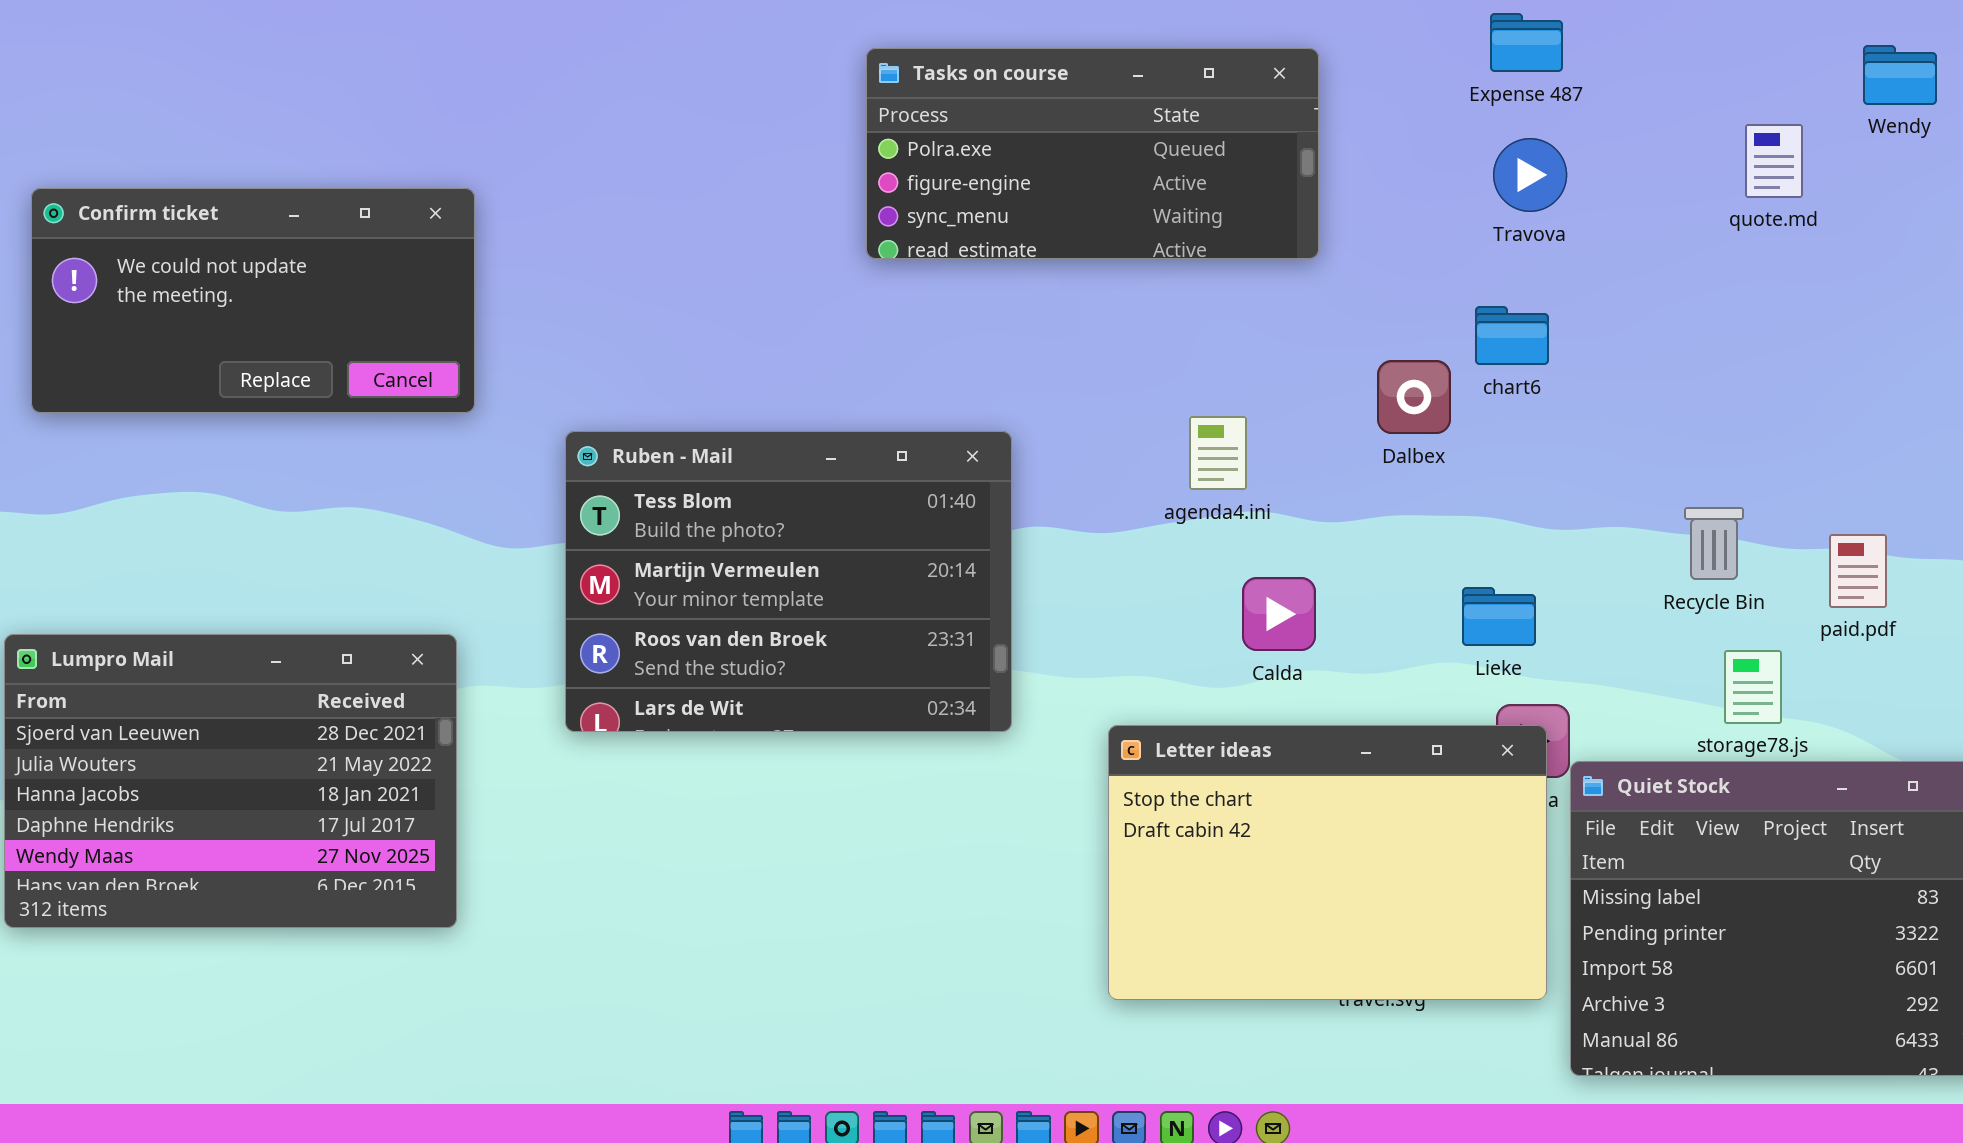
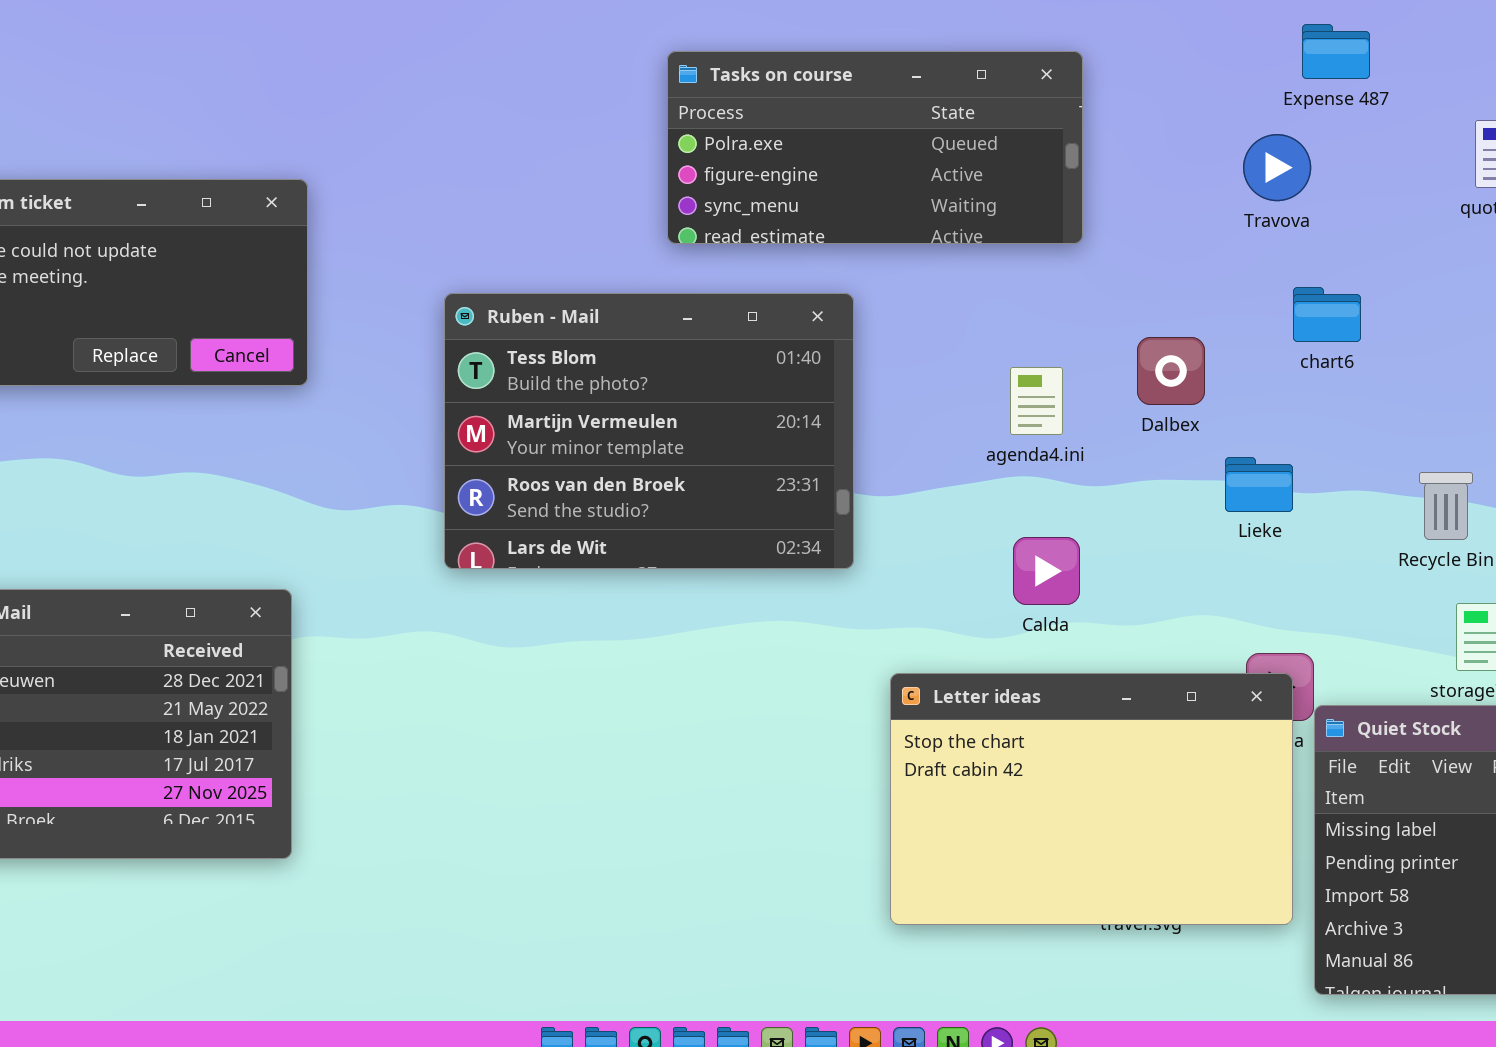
Expense 487: [1490,13,1563,72] -> [1302,24,1370,79], moved
chart6: [1475,306,1549,365] -> [1293,287,1361,342], moved
agenda4.ini: [1189,416,1247,490] -> [1010,367,1063,435], moved
Ruben - Mail: [565,431,1012,732] -> [444,293,854,569], moved
Lieke: [1462,587,1536,646] -> [1225,457,1293,512], moved

